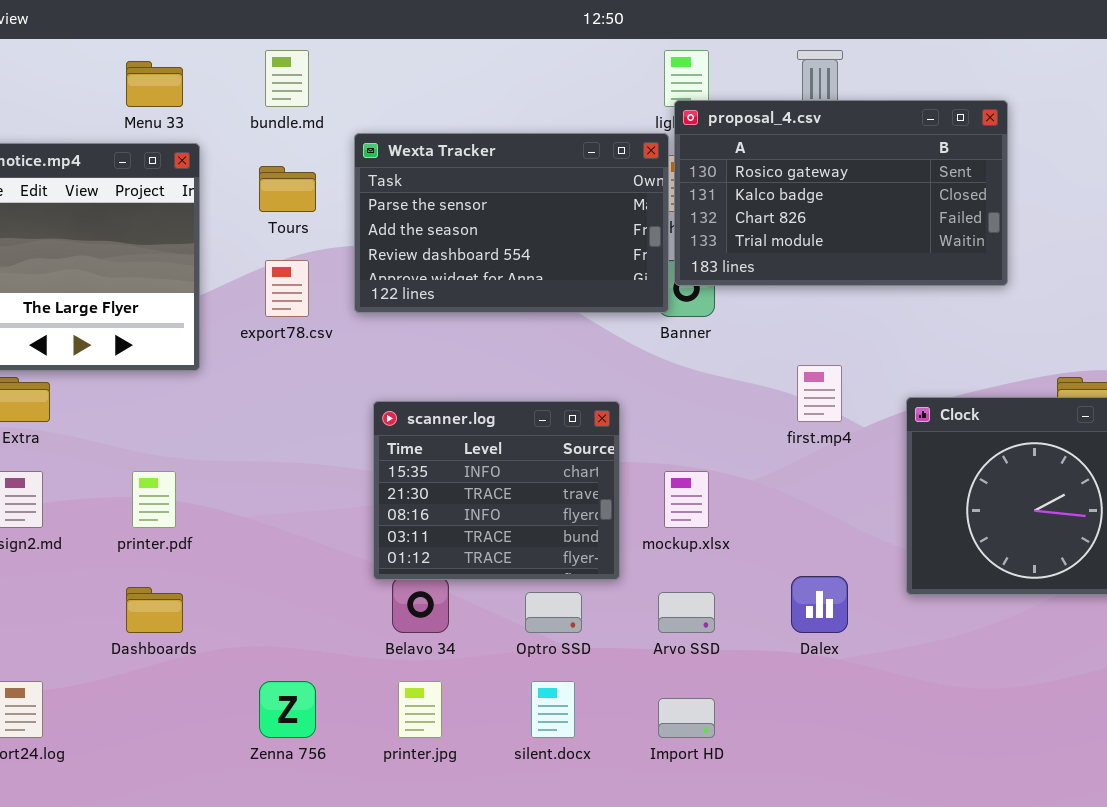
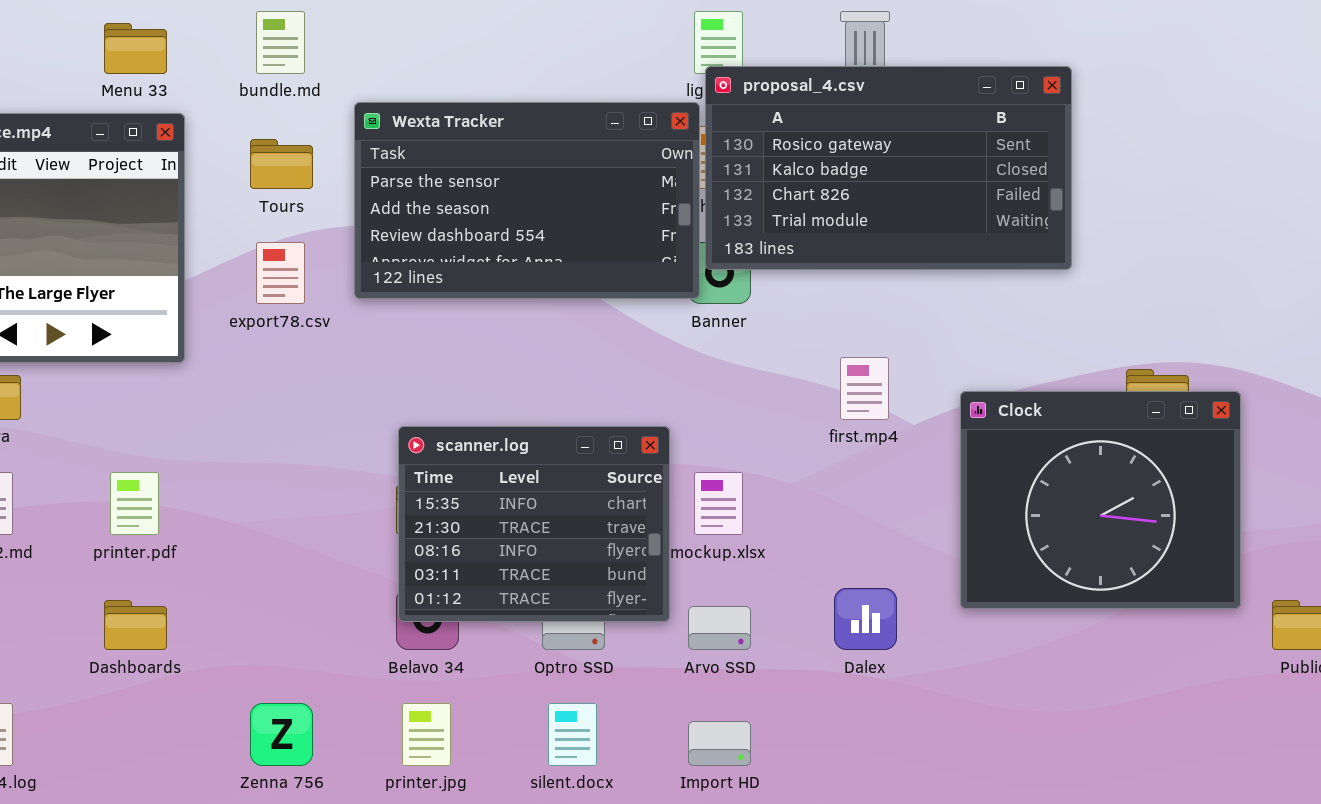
scanner.log: [373,401,620,580] -> [398,426,670,622], moved

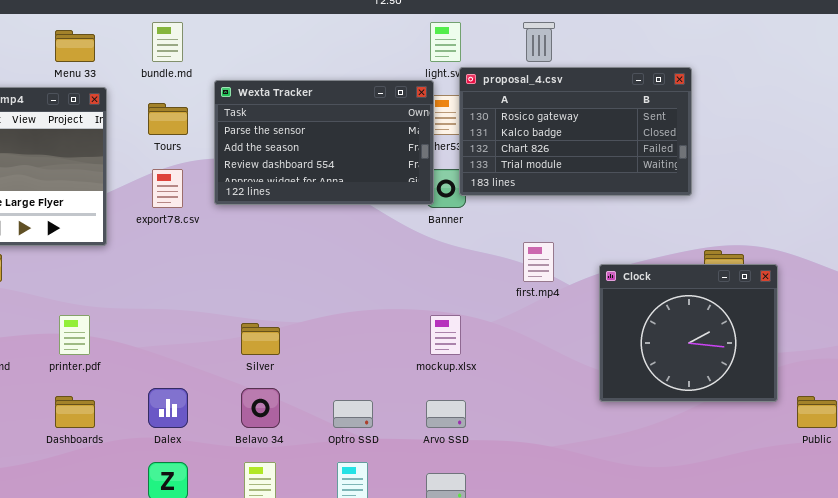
proposal_4.csv: [705,66,1072,270] -> [459,67,692,196], moved
scanner.log: [398,426,670,622] -> none, closed
Dalex: [834,588,897,650] -> [148,388,188,428], moved

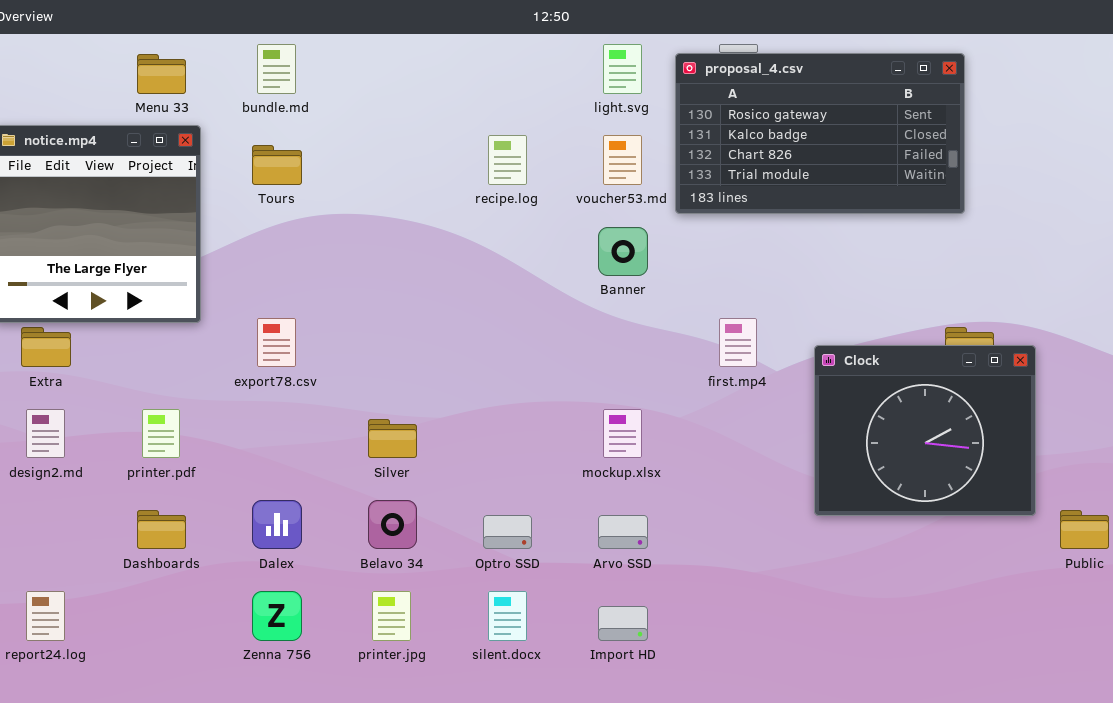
proposal_4.csv: [459,67,692,196] -> [675,53,965,214], moved
Wexta Tracker: [214,80,434,205] -> none, closed
export78.csv: [152,169,183,208] -> [257,318,296,367], moved

